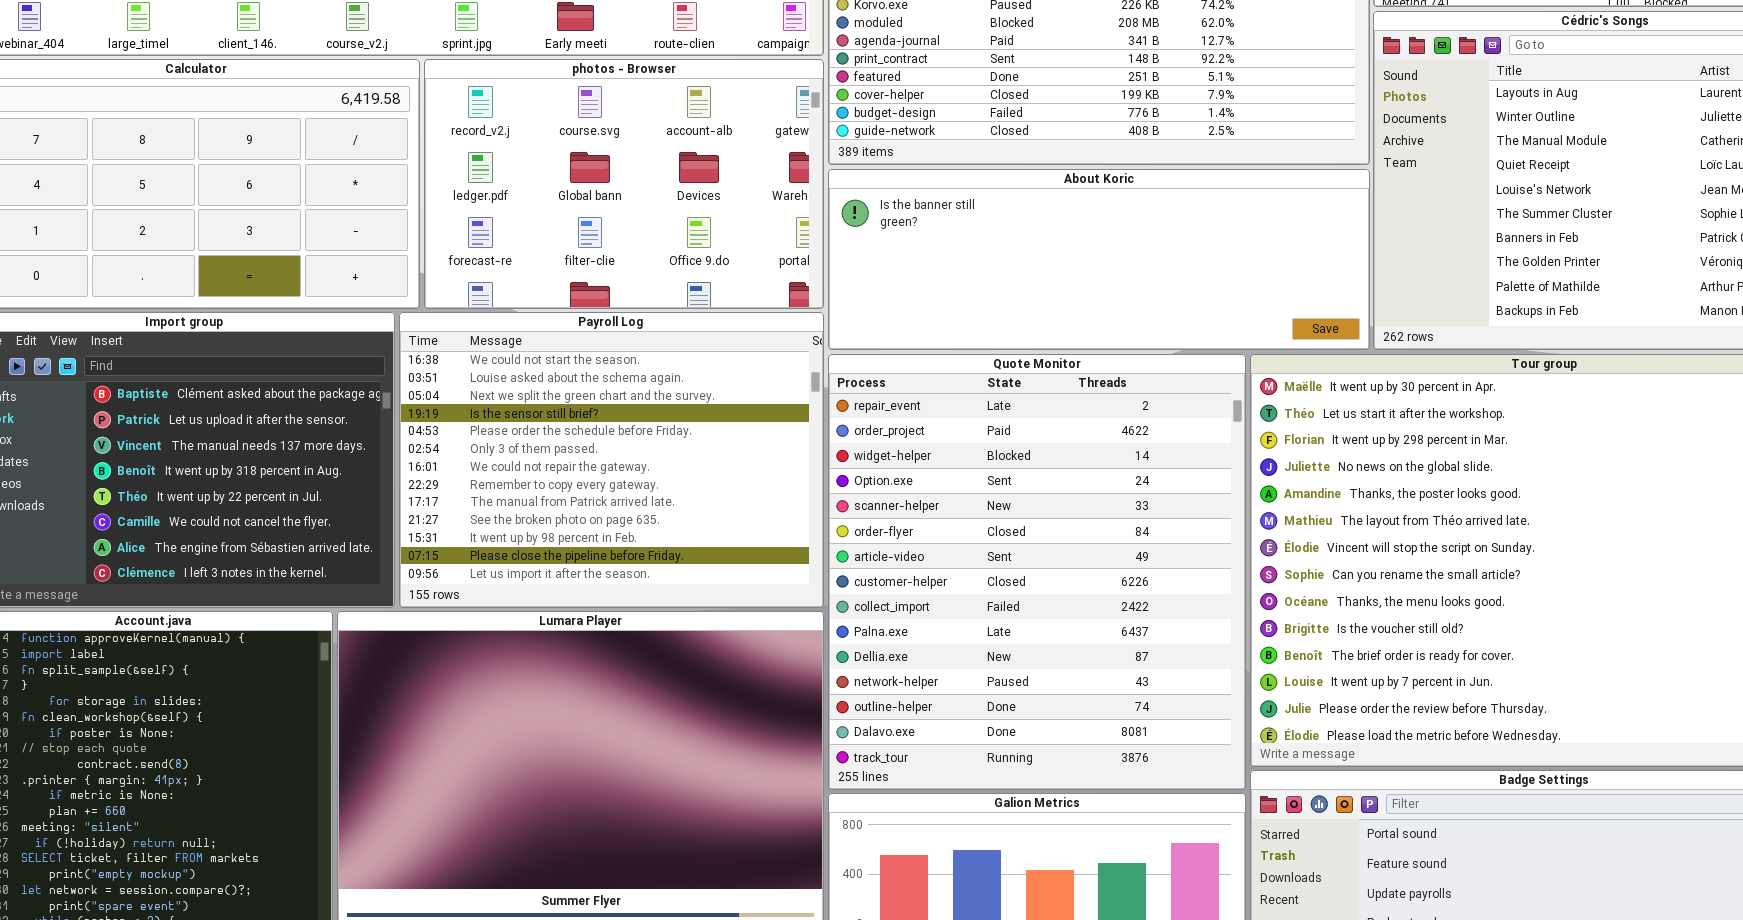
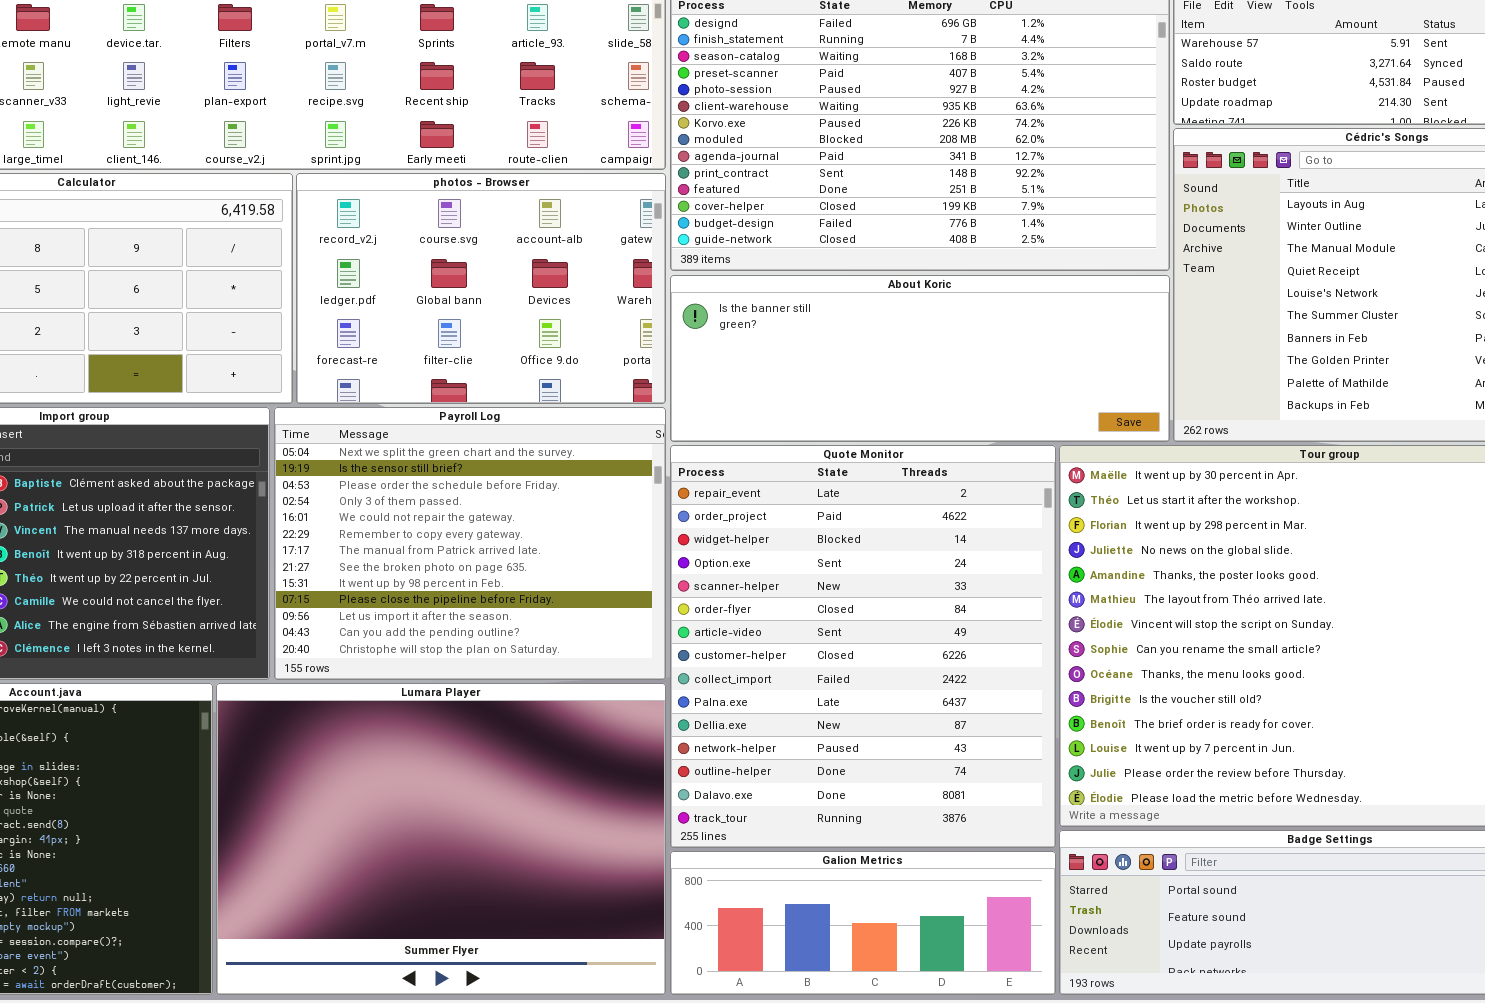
Payroll Log: [399,312,824,608] -> [274,407,666,680], scrolled down 2 rows

